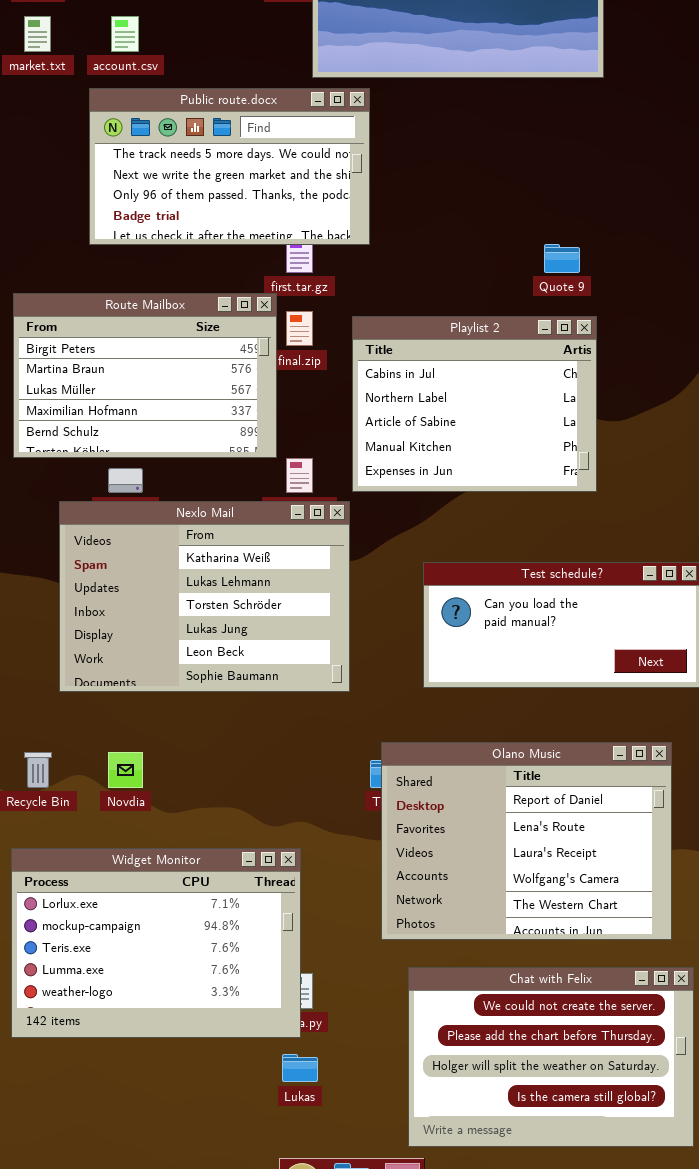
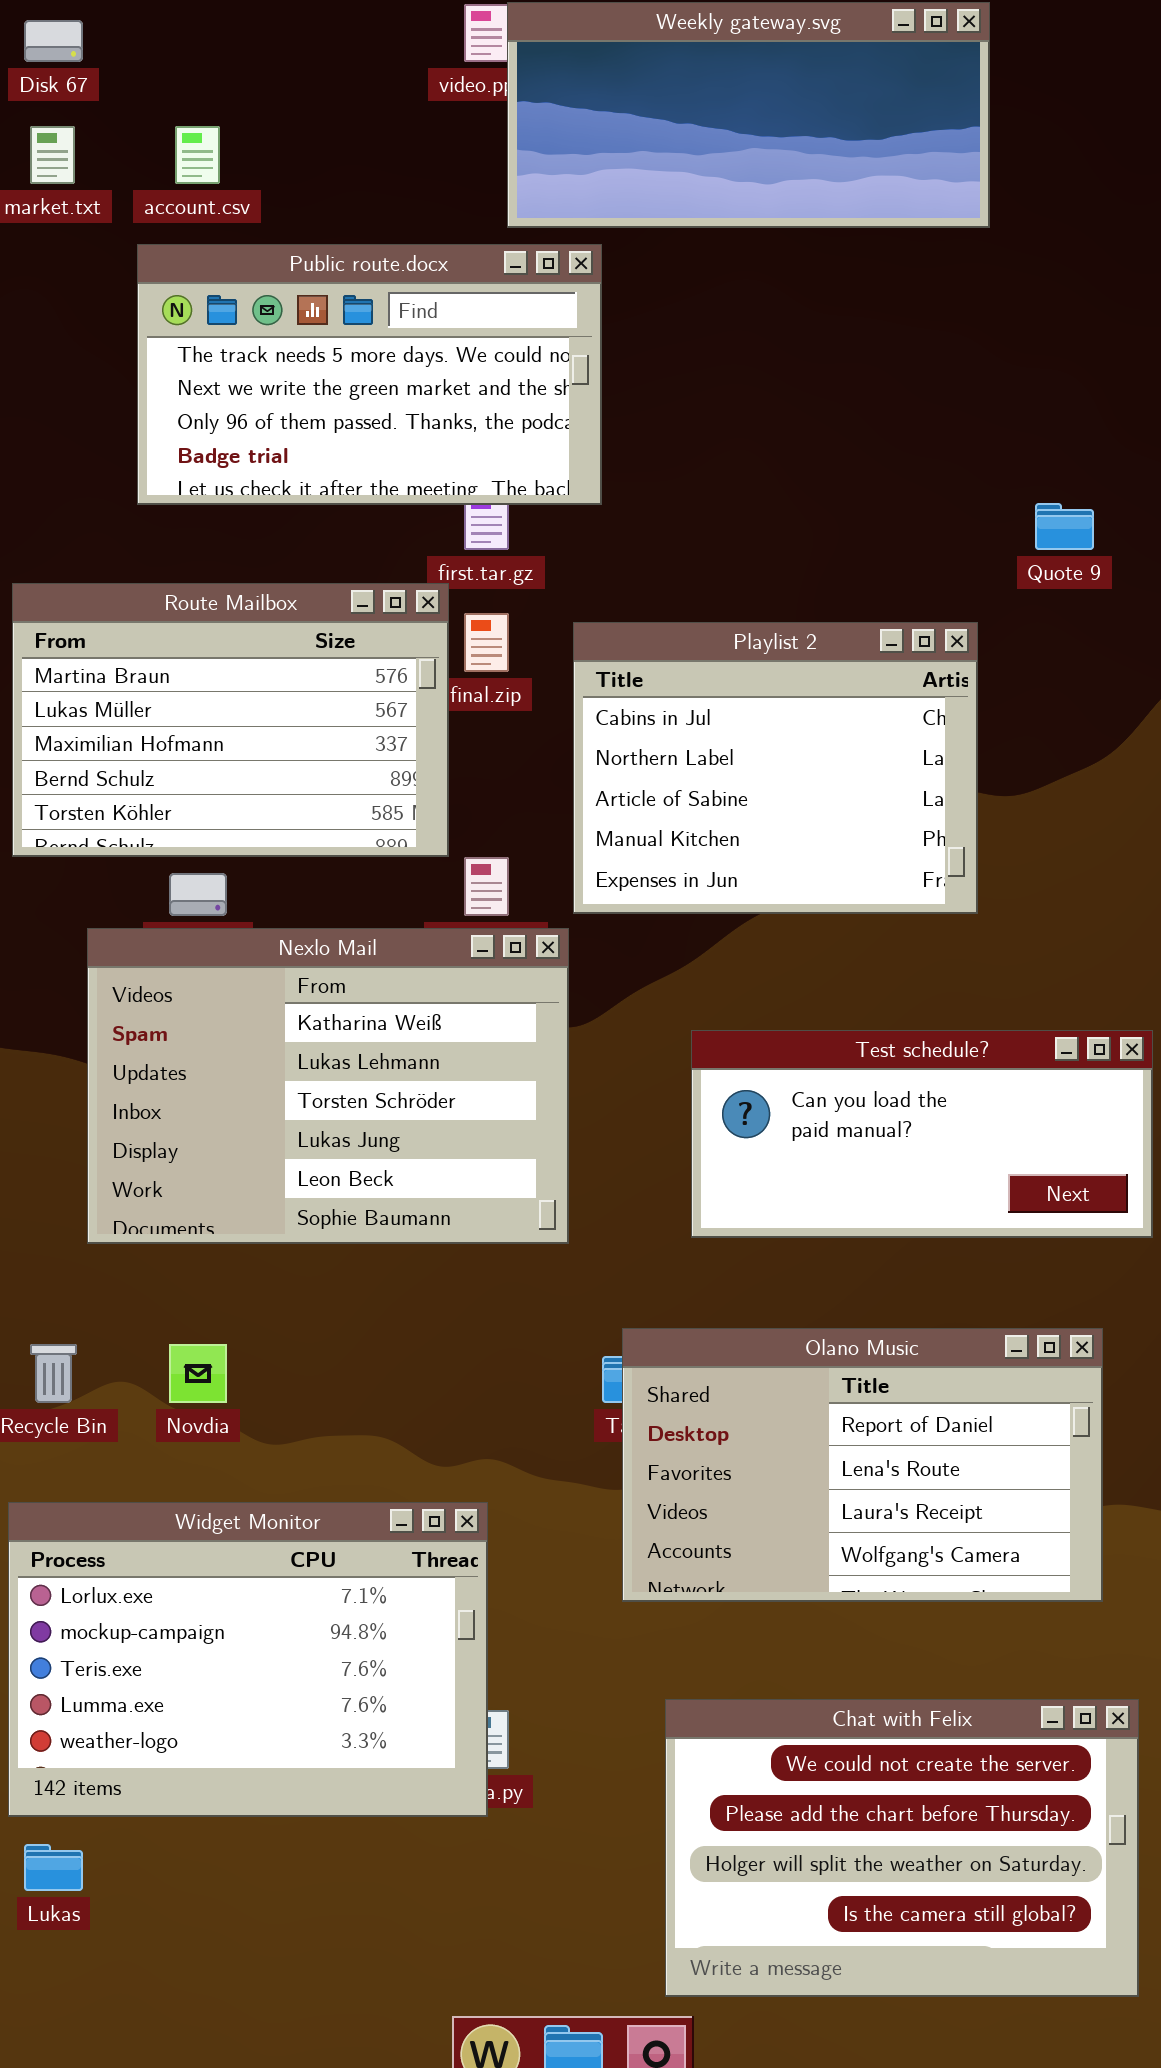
Quote 9: [544,244,580,273] -> [1035,503,1094,550], moved
Route Mailbox: [13,293,277,458] -> [12,583,449,857], scrolled down 1 row
Olano Music: [381,742,672,940] -> [622,1328,1103,1602], resized
Lukas: [282,1054,318,1082] -> [24,1844,83,1891], moved

